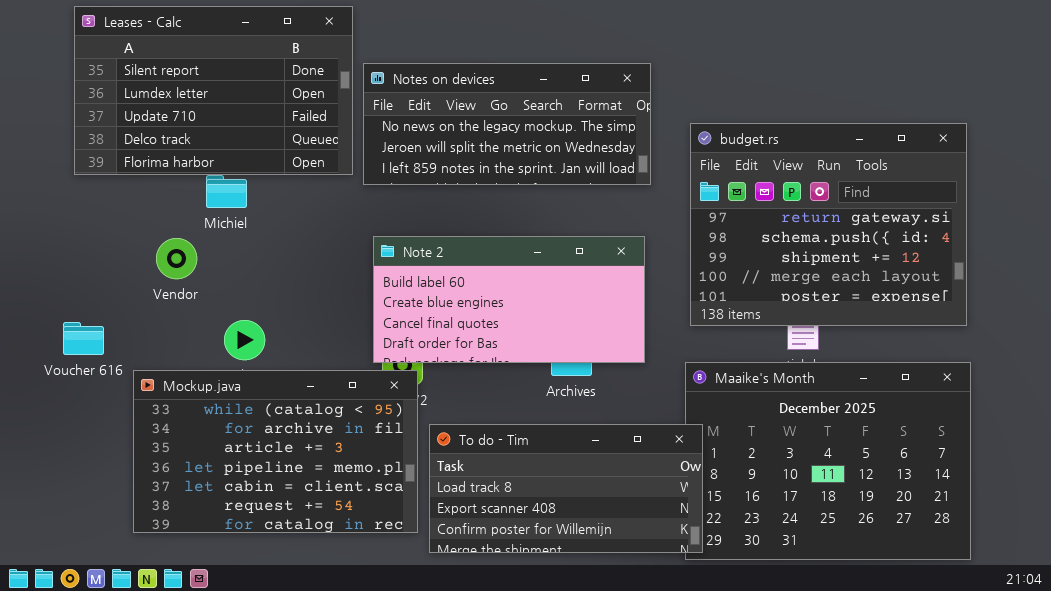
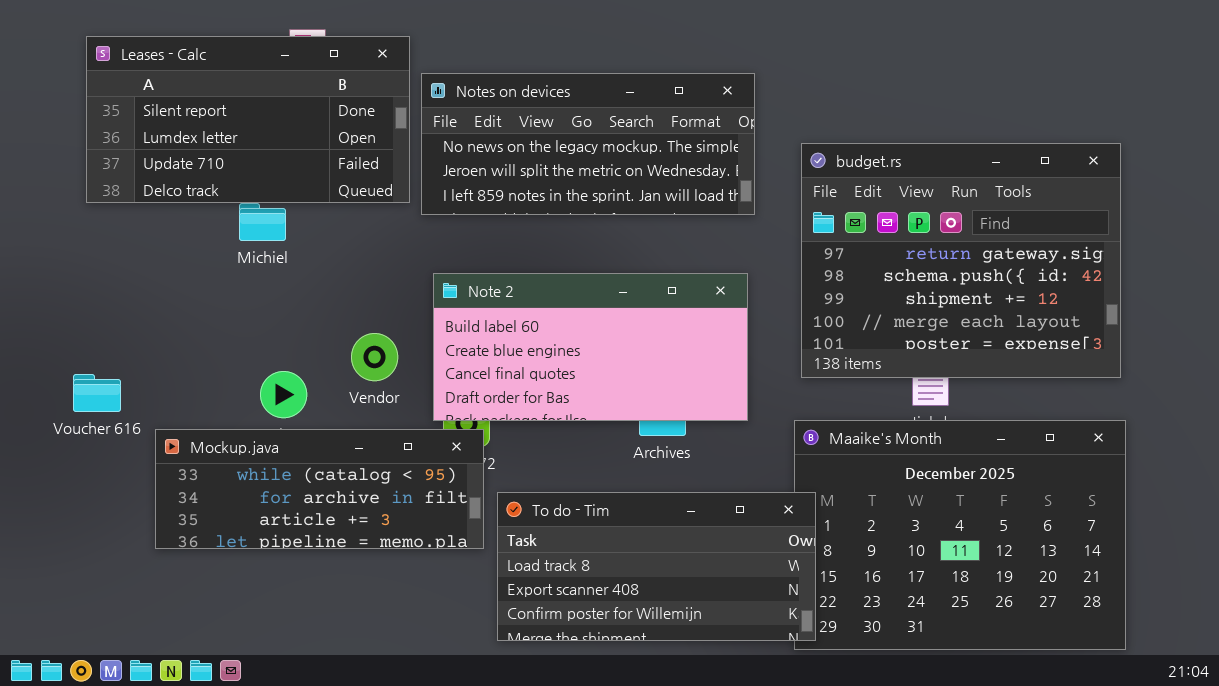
Leases - Calc: [74,6,353,175] -> [86,36,410,203], resized
Vendor: [156,238,197,279] -> [351,333,398,381], moved
Mockup.java: [133,370,418,533] -> [155,429,484,549], resized

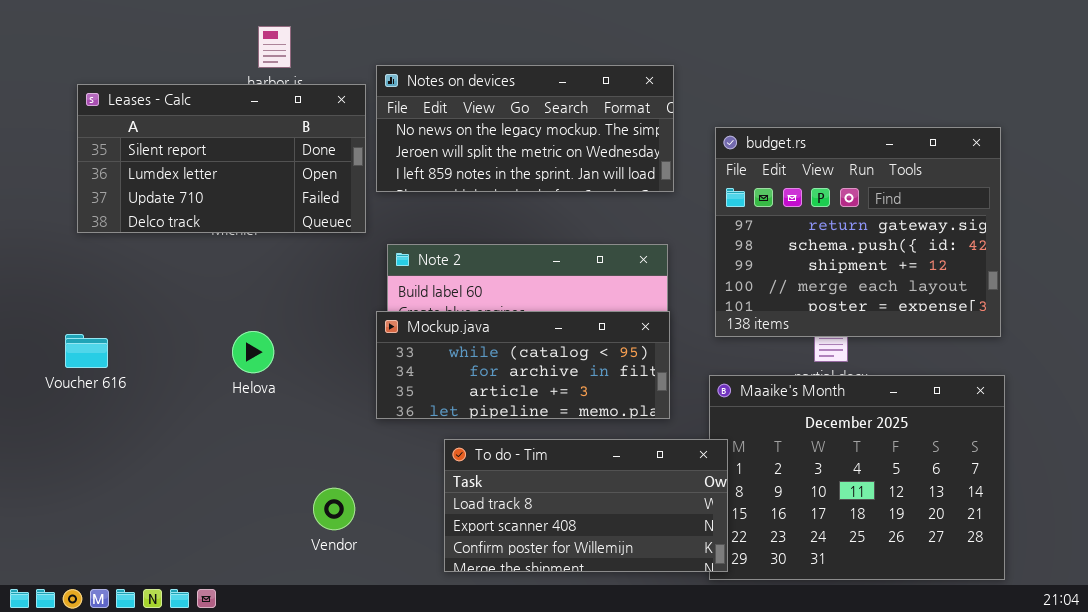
Leases - Calc: [86,36,410,203] -> [77,84,366,233], moved
Vendor: [351,333,398,381] -> [313,488,355,530], moved
Mockup.java: [155,429,484,549] -> [376,311,670,419], moved

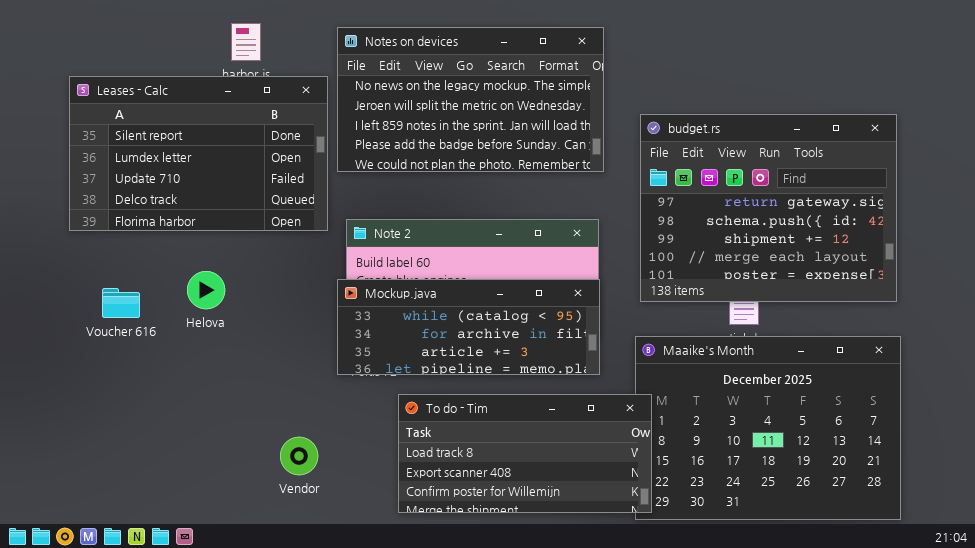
Notes on devices: [376,65,674,192] -> [337,27,604,172], resized
Leases - Calc: [77,84,366,233] -> [69,76,328,231], resized
Helova: [232,331,274,373] -> [187,271,225,309], moved
Voucher 616: [65,334,108,368] -> [102,288,140,318], moved

